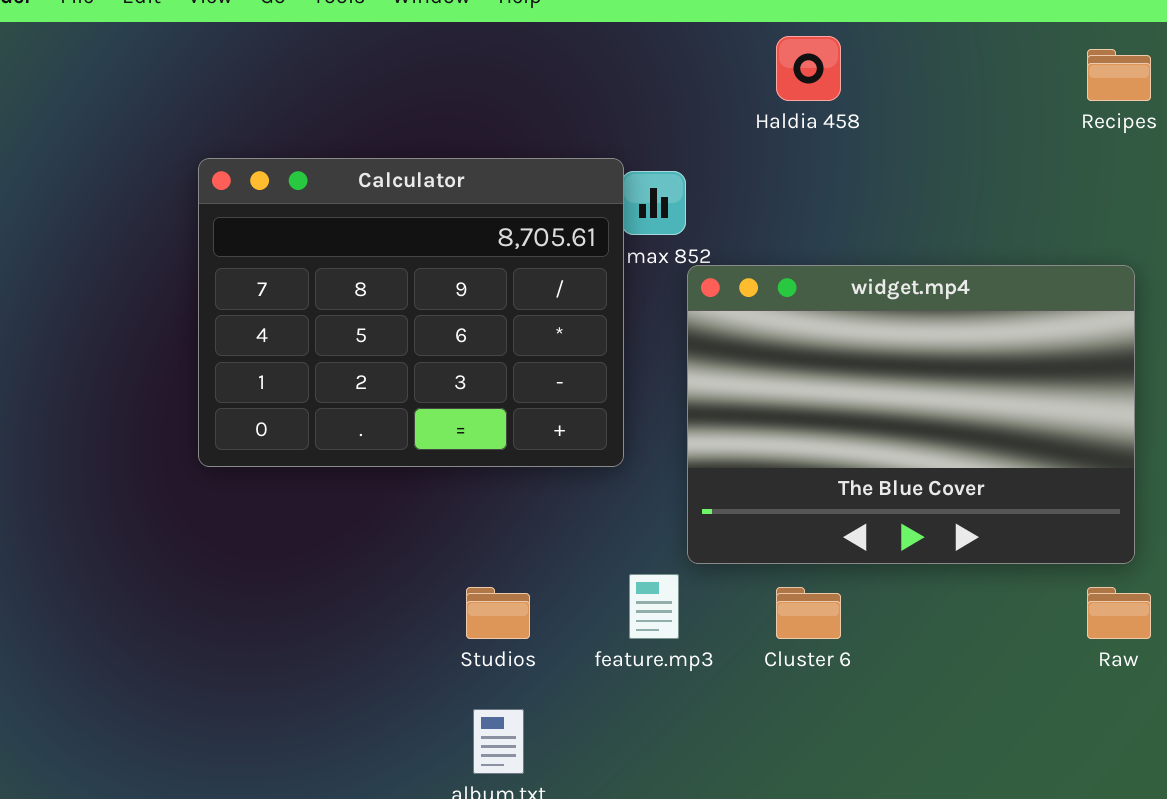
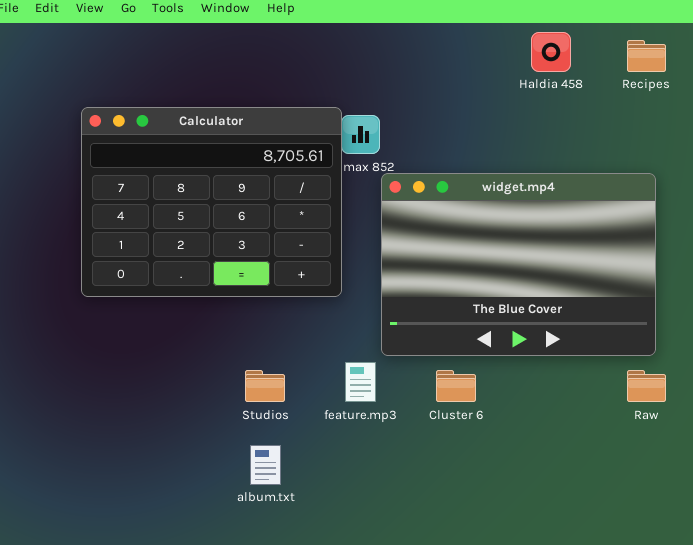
Haldia 458: [776,36,841,101] -> [531,32,571,72], moved

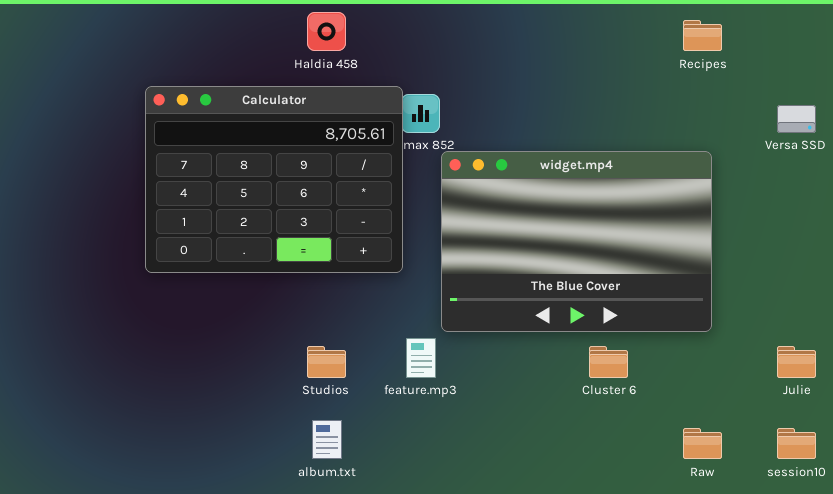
Haldia 458: [531,32,571,72] -> [307,12,346,51], moved
Cluster 6: [436,370,476,402] -> [589,346,628,378], moved
Raw: [627,370,666,402] -> [683,428,722,459], moved

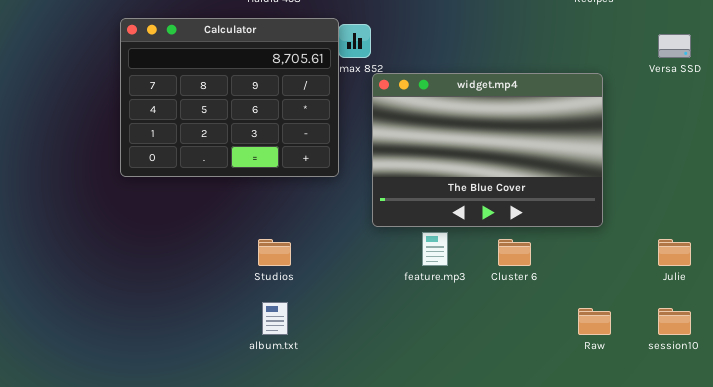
feature.mp3: [406,338,436,378] -> [422,232,448,266], moved

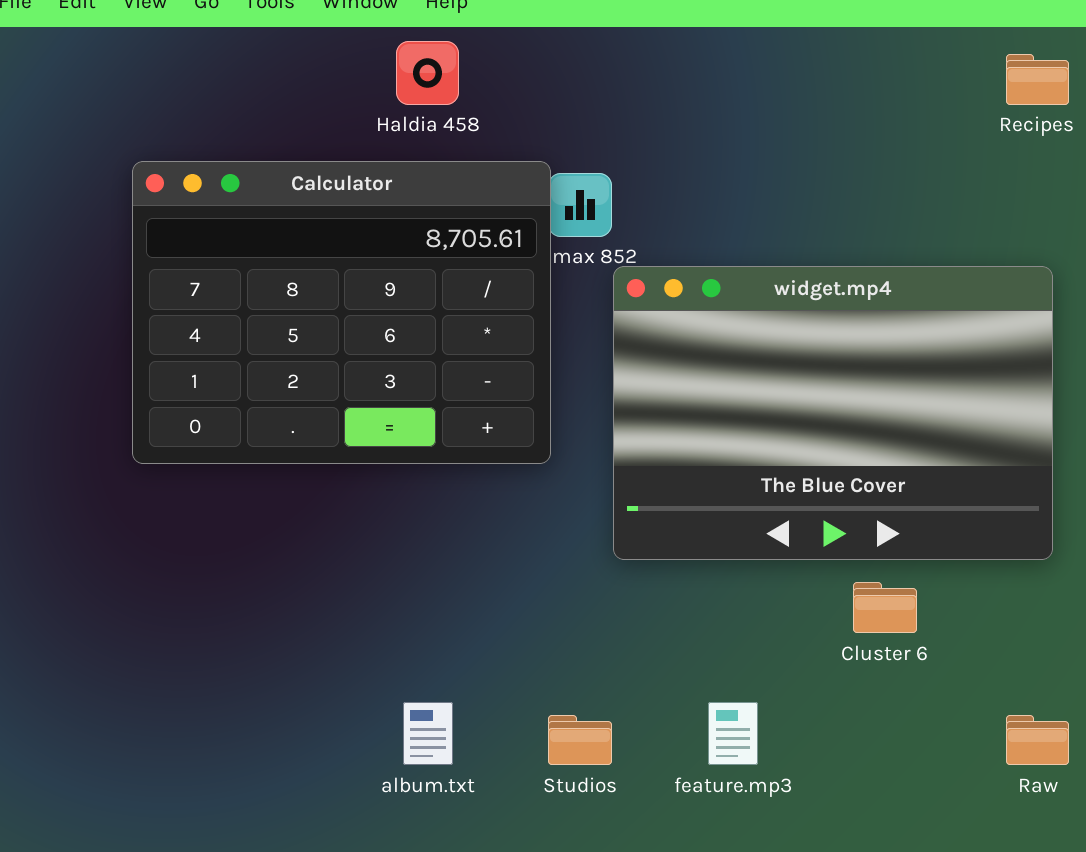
feature.mp3: [422,232,448,266] -> [708,702,758,765], moved
Studios: [258,239,291,266] -> [548,715,612,765], moved

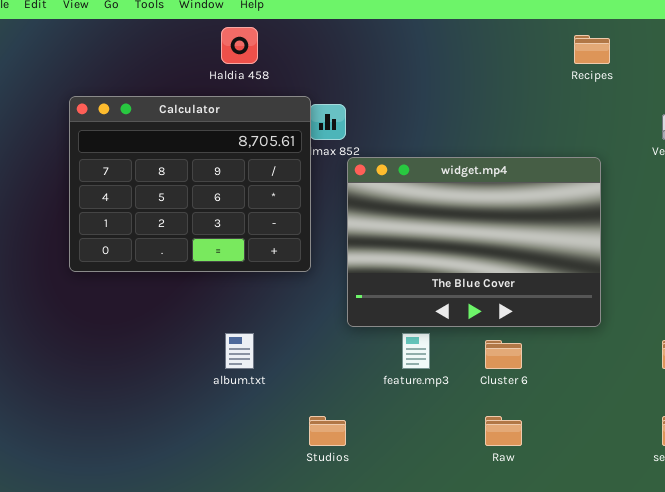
album.txt: [403,702,453,765] -> [225,333,254,369], moved
feature.mp3: [708,702,758,765] -> [402,333,430,369], moved
Raw: [1006,715,1069,765] -> [485,416,522,446], moved

